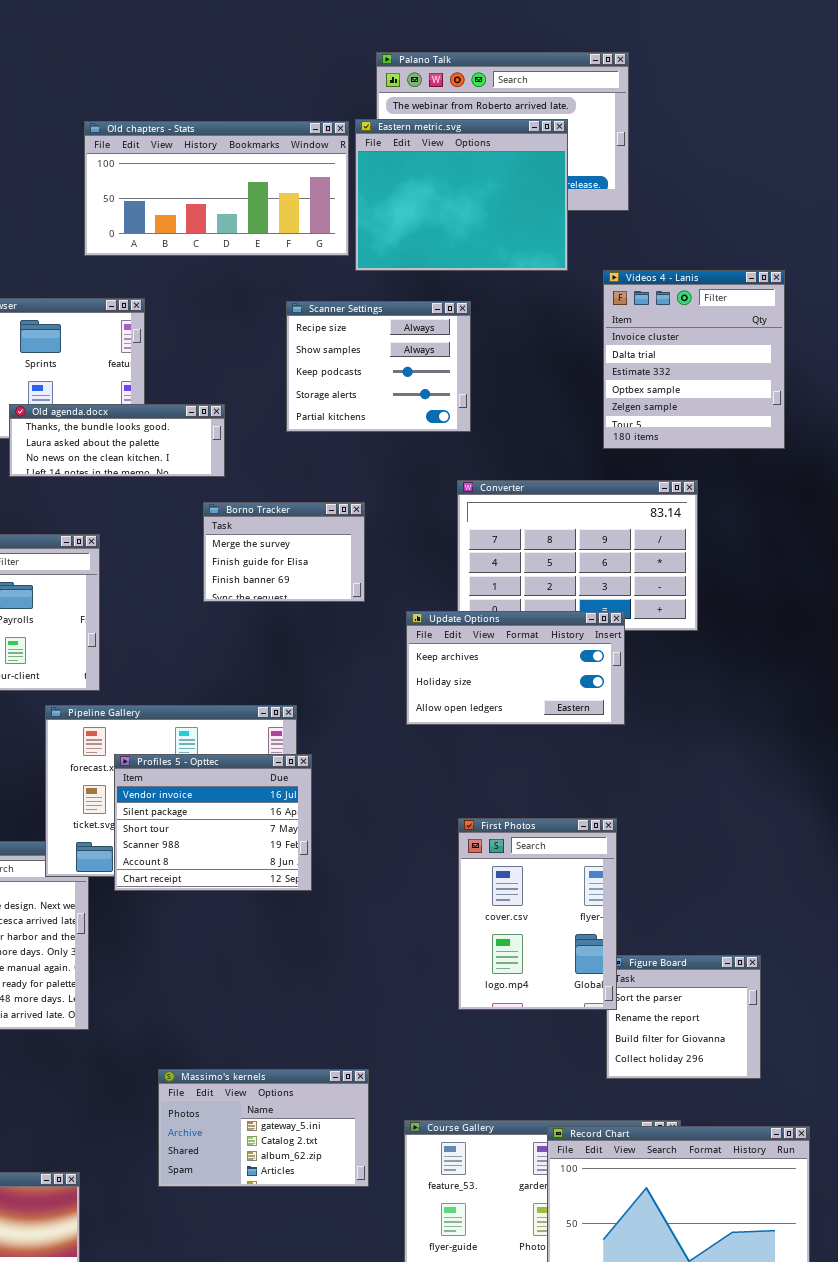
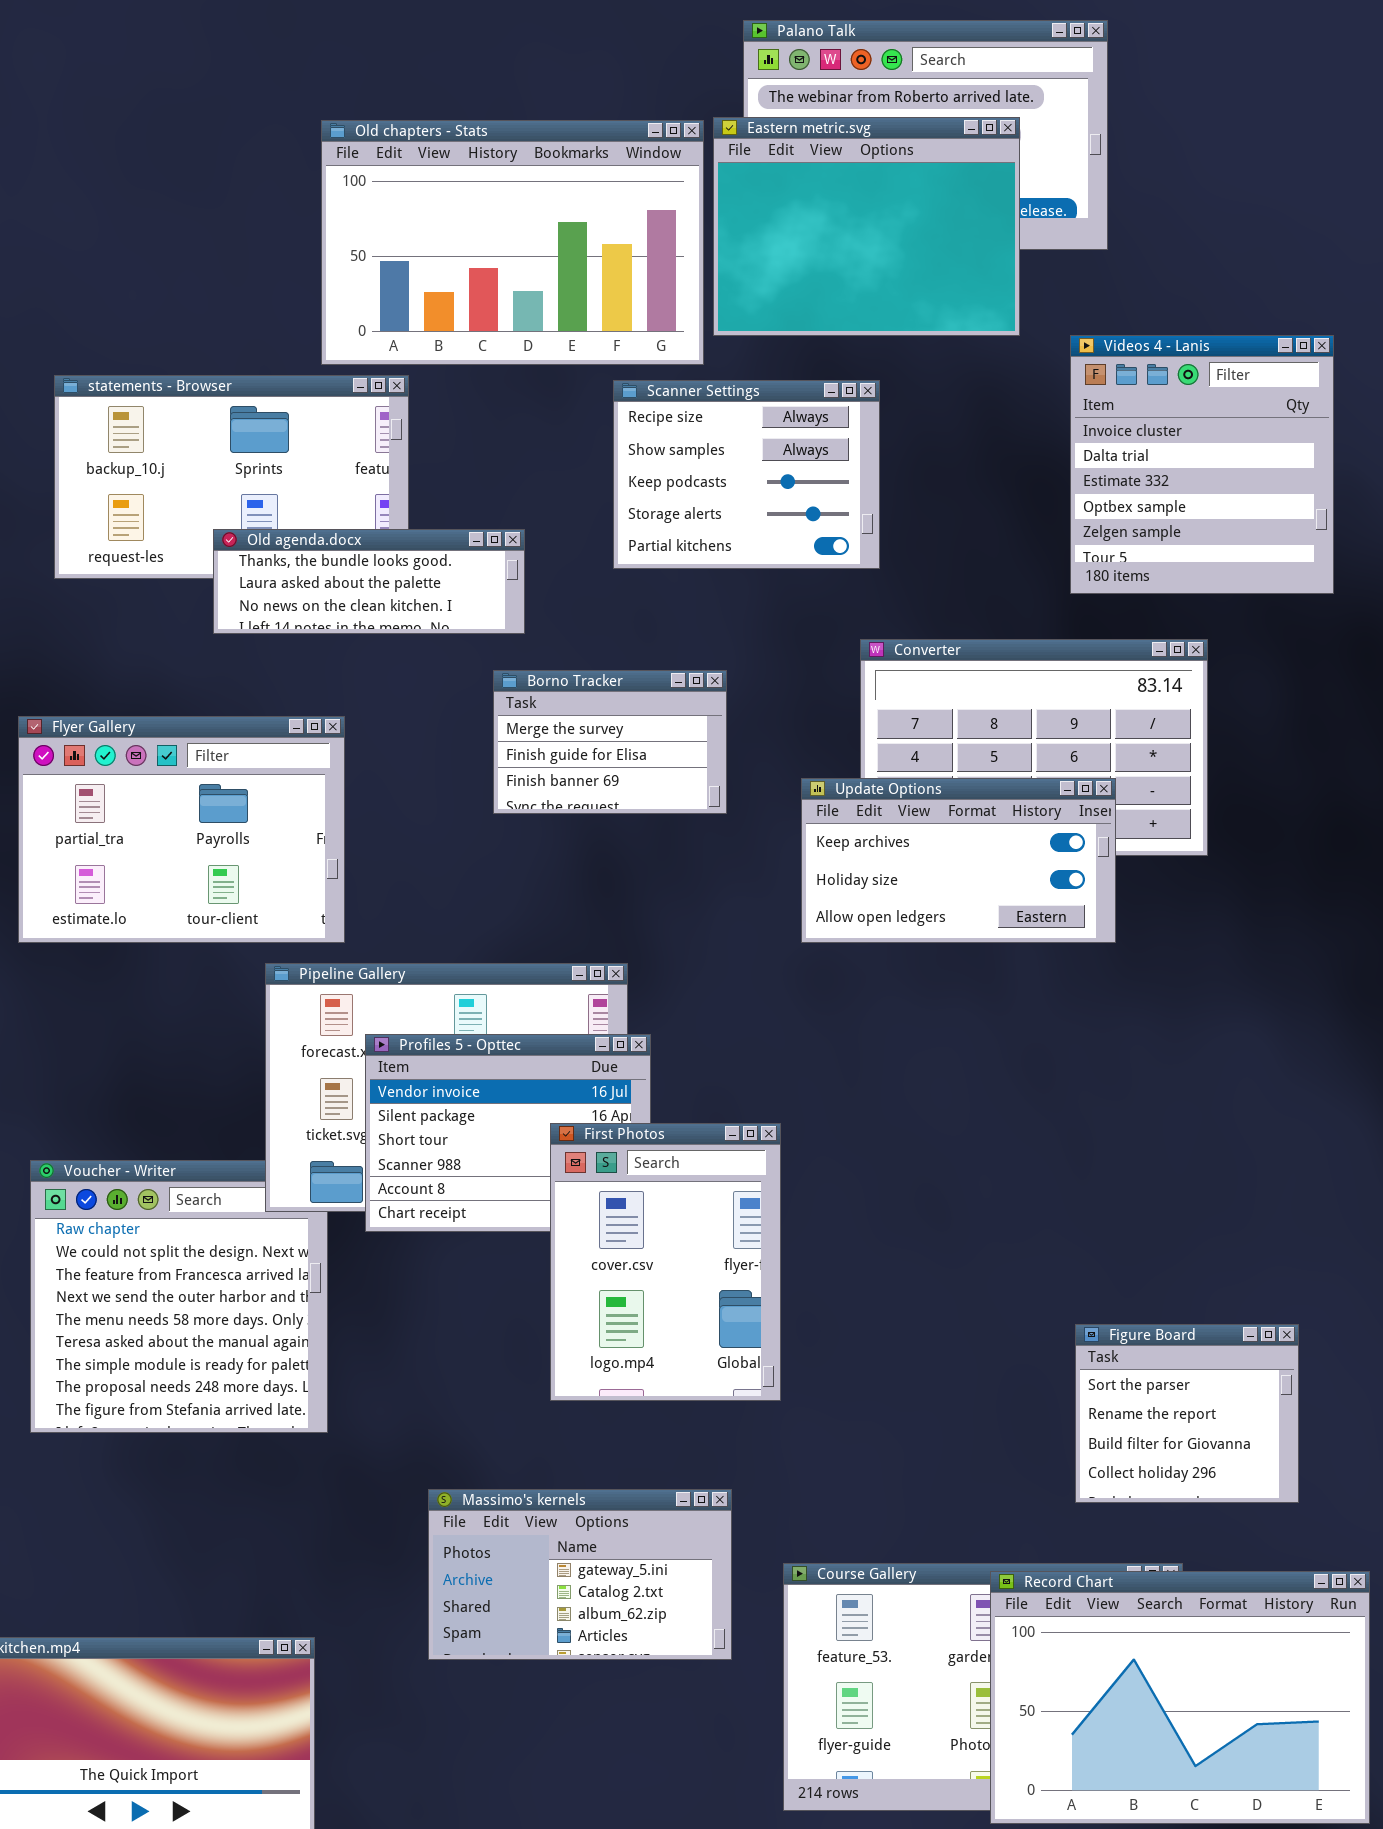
Old chapters - Stats: [84,121,349,256] -> [321,120,704,365], resized
Update Options: [406,611,625,725] -> [801,778,1116,943], moved
First Photos: [458,818,617,1010] -> [550,1123,781,1401], moved

